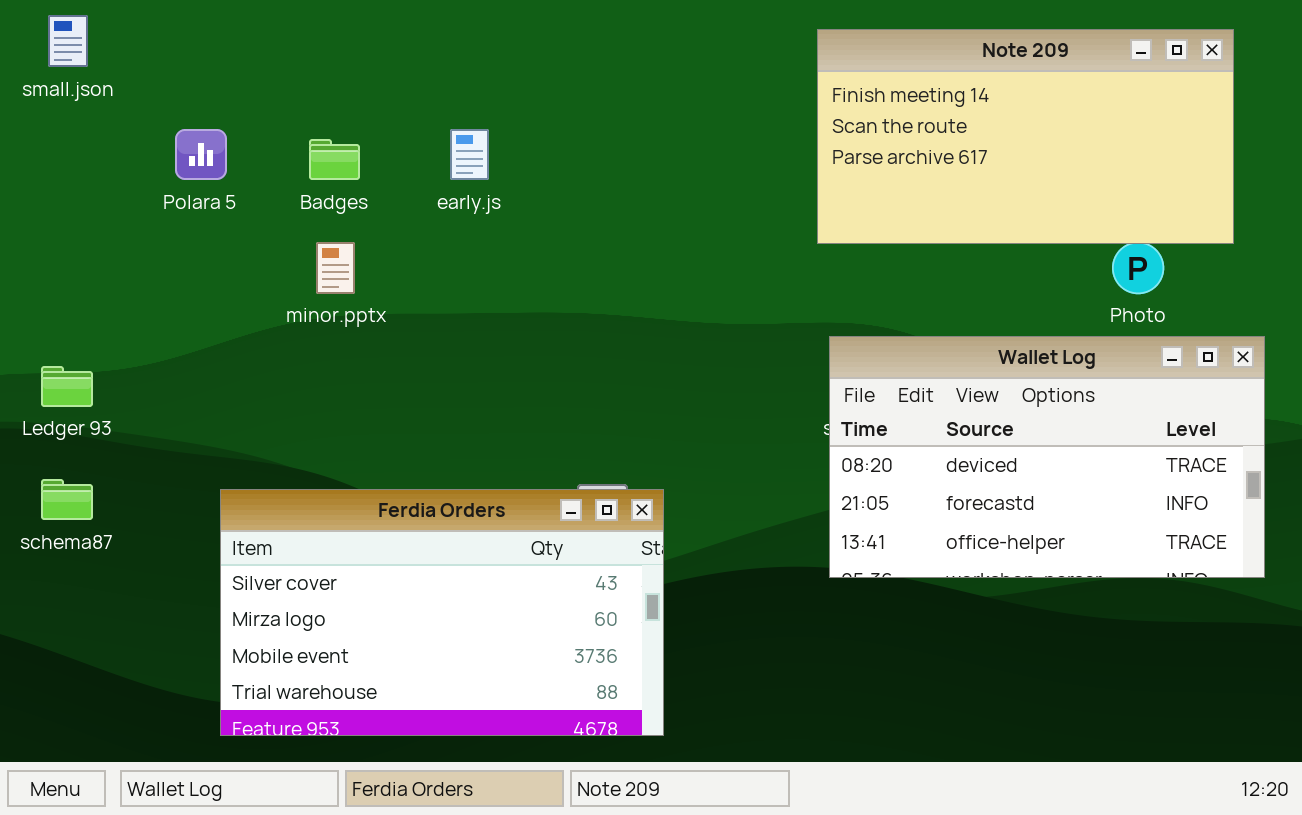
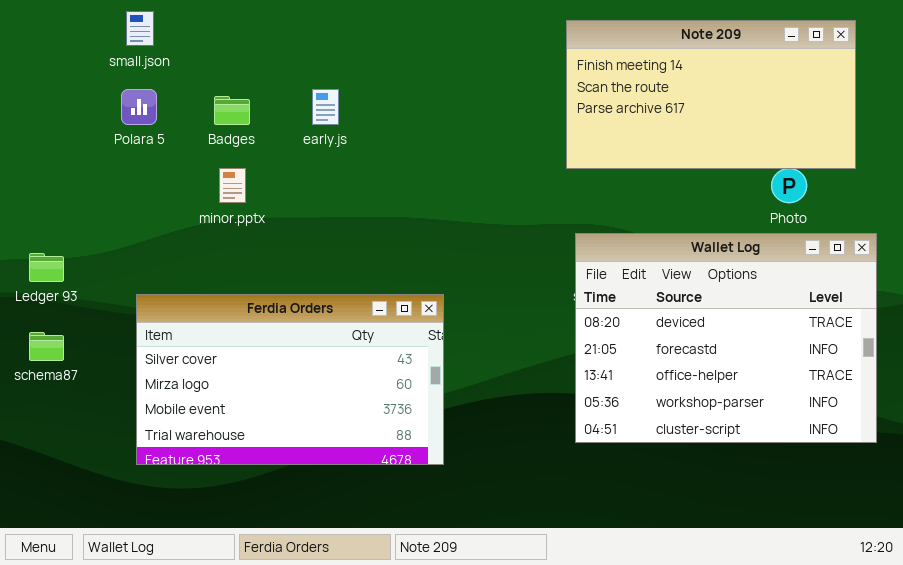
small.json: [48,15,88,67] -> [126,11,154,46], moved
Wallet Log: [829,336,1265,578] -> [575,233,877,443], resized
Ferdia Orders: [220,489,664,736] -> [136,294,444,465], moved

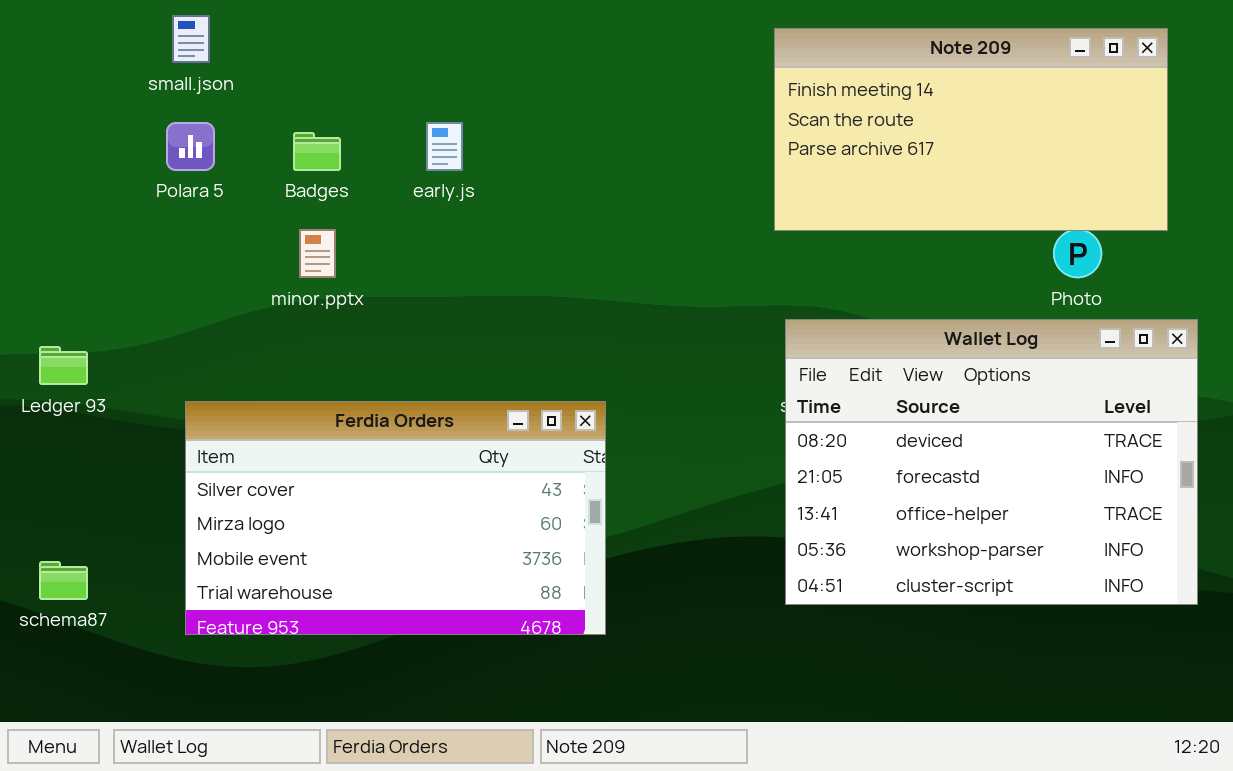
schema87: [29,332,64,361] -> [39,561,88,600], moved

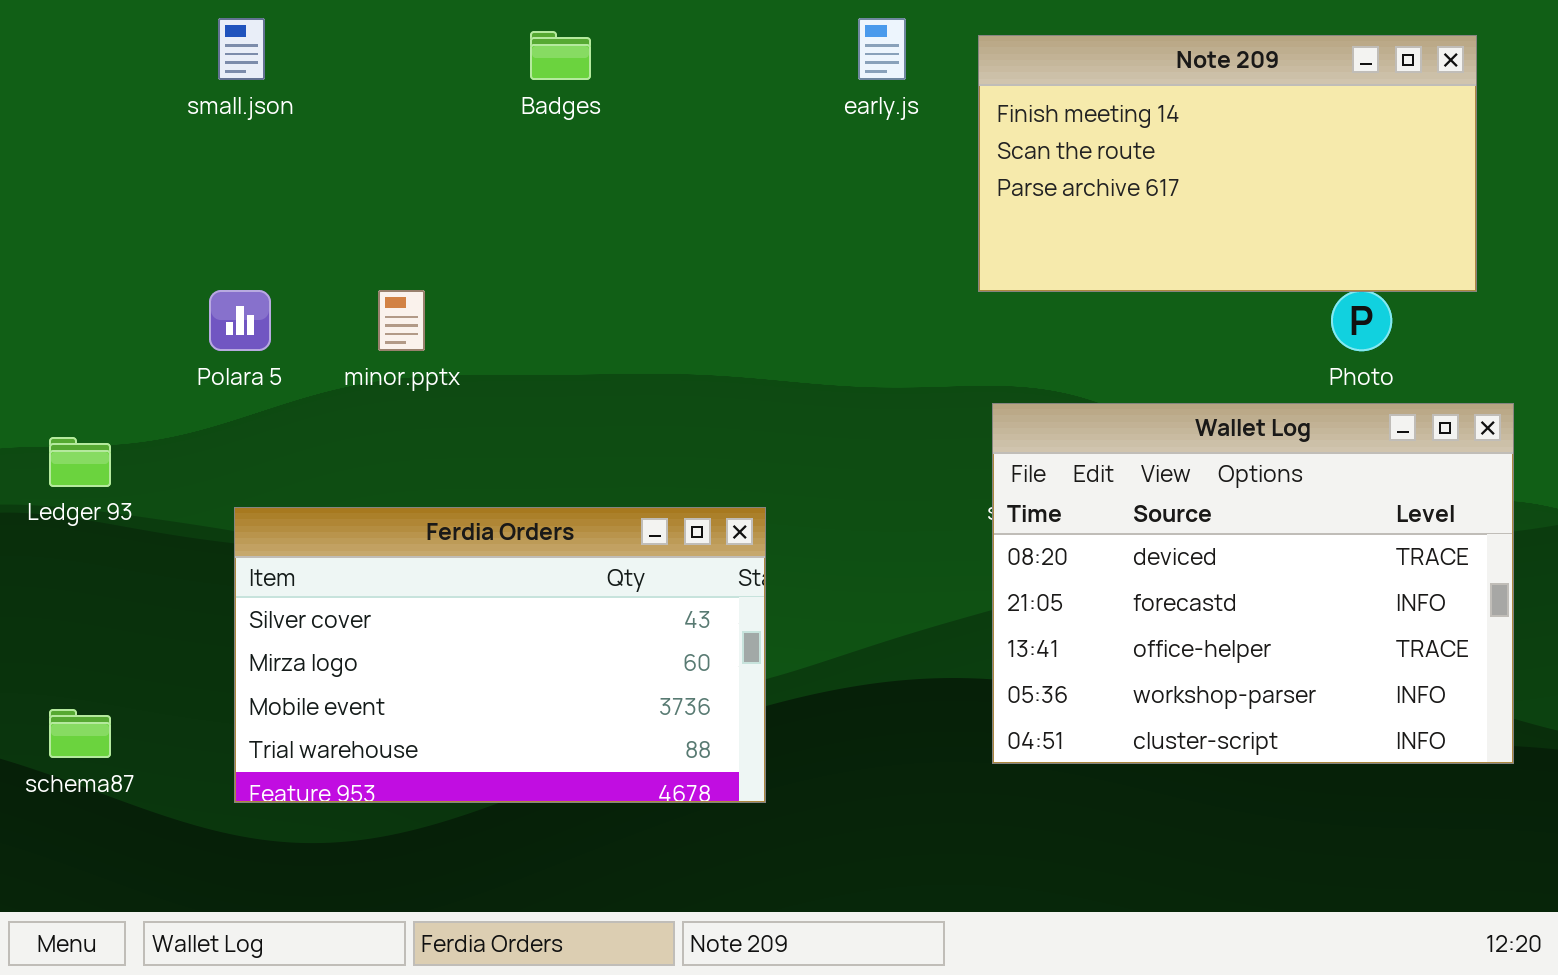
Polara 5: [166,122,215,171] -> [209,290,271,351], moved
early.js: [426,122,463,171] -> [858,18,906,80], moved
Badges: [293,132,341,171] -> [530,31,591,80], moved

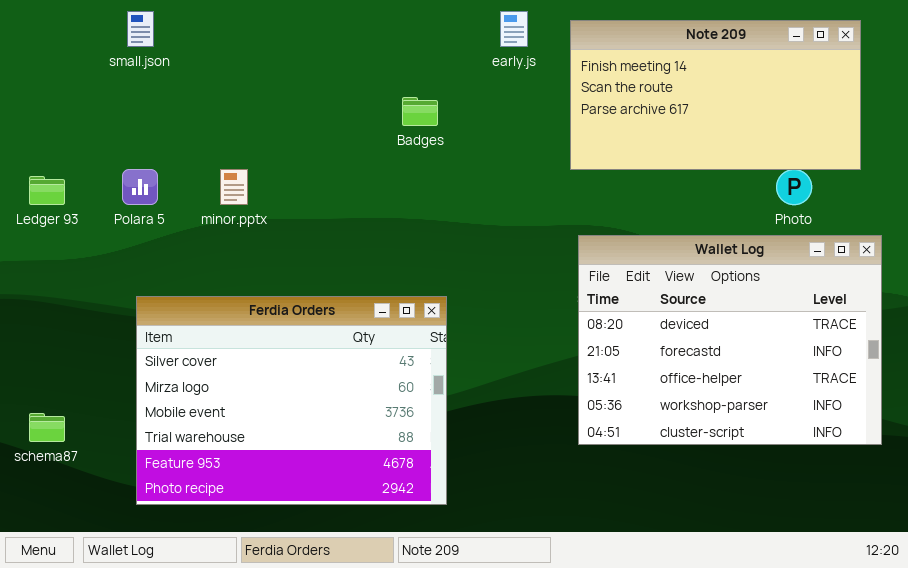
Badges: [530,31,591,80] -> [402,97,438,126], moved
Ledger 93: [49,437,111,487] -> [29,176,65,205], moved
Ferdia Orders: [234,507,766,803] -> [136,296,447,505], resized

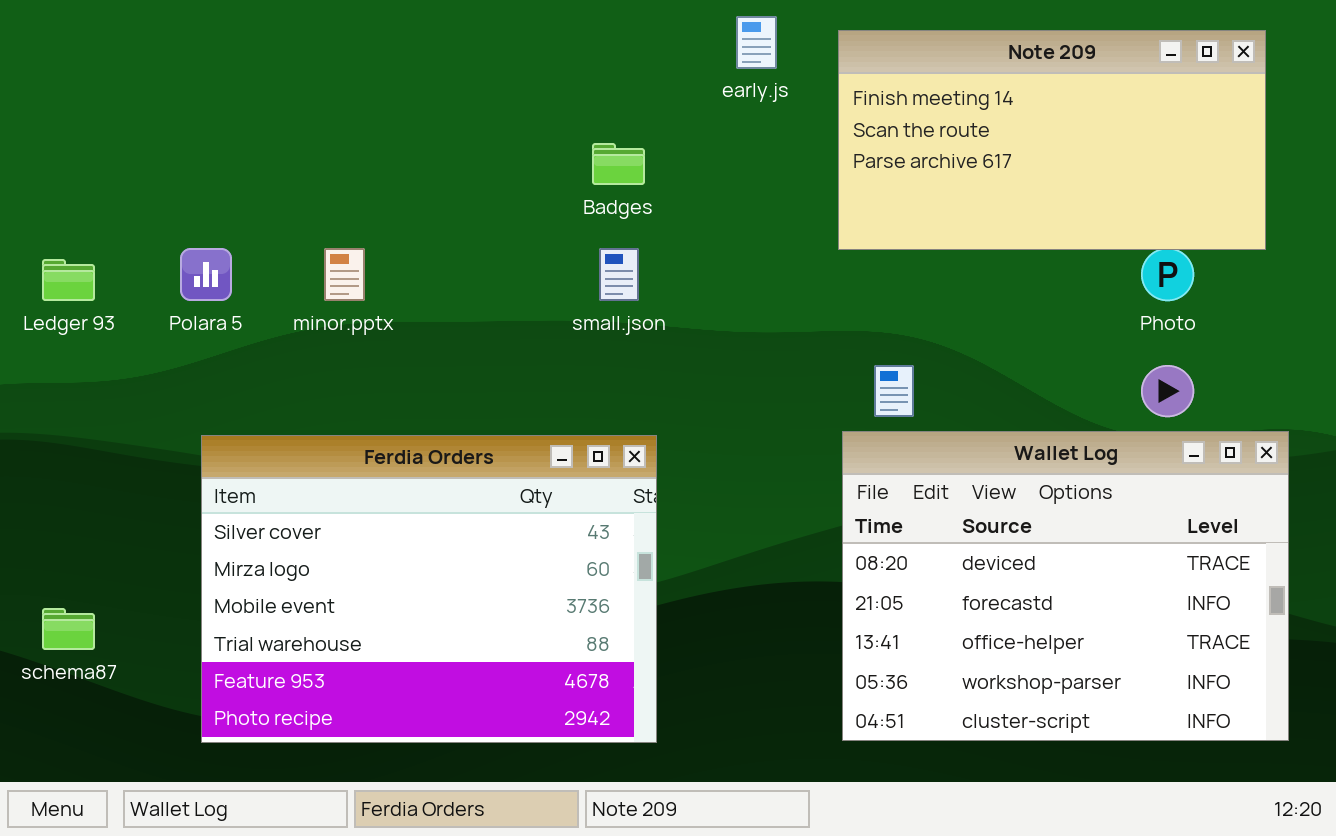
small.json: [127,11,154,47] -> [599,248,639,301], moved
Wallet Log: [578,235,882,445] -> [842,431,1289,741], moved

